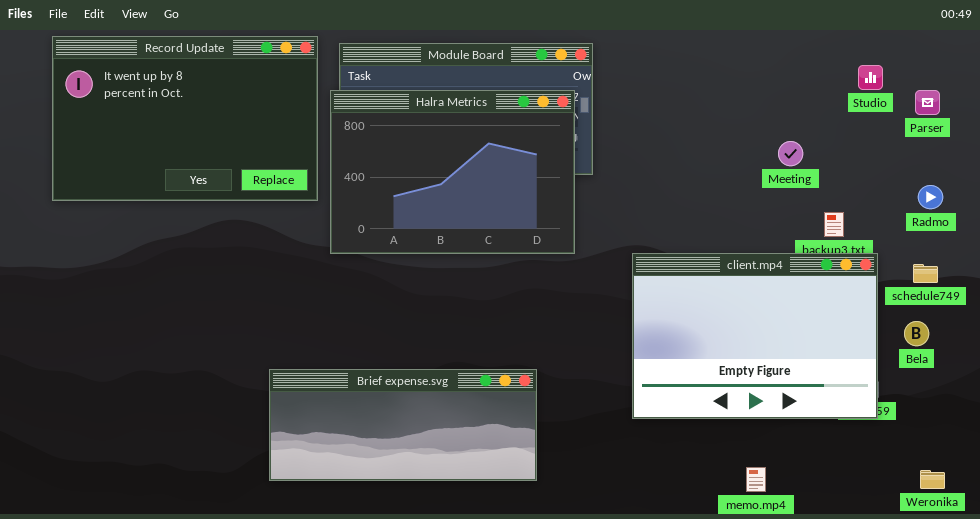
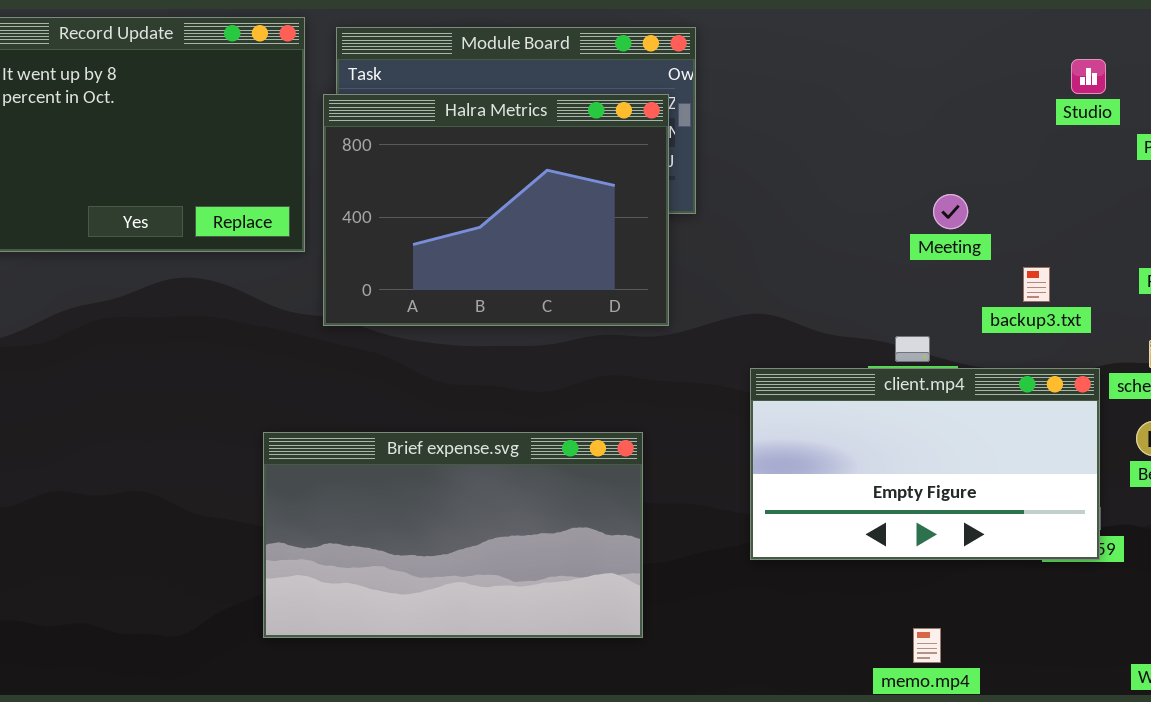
Meeting: [778,141,803,166] -> [933,194,968,229], moved
client.mp4: [632,253,878,419] -> [750,368,1100,560], resized
Brief expense.svg: [269,369,537,481] -> [263,432,643,638], moved, resized

